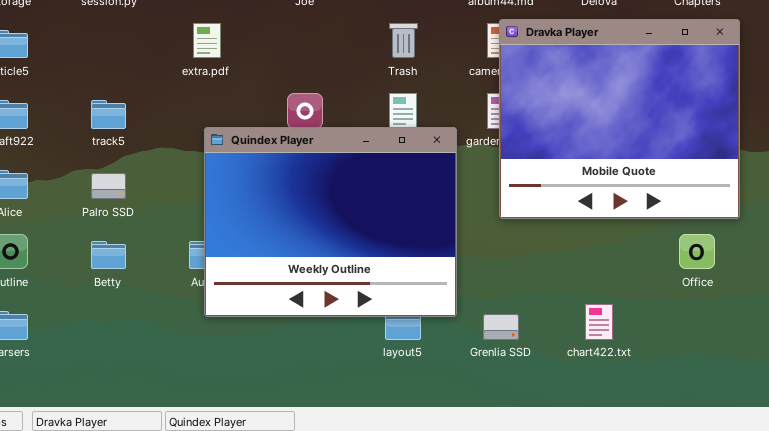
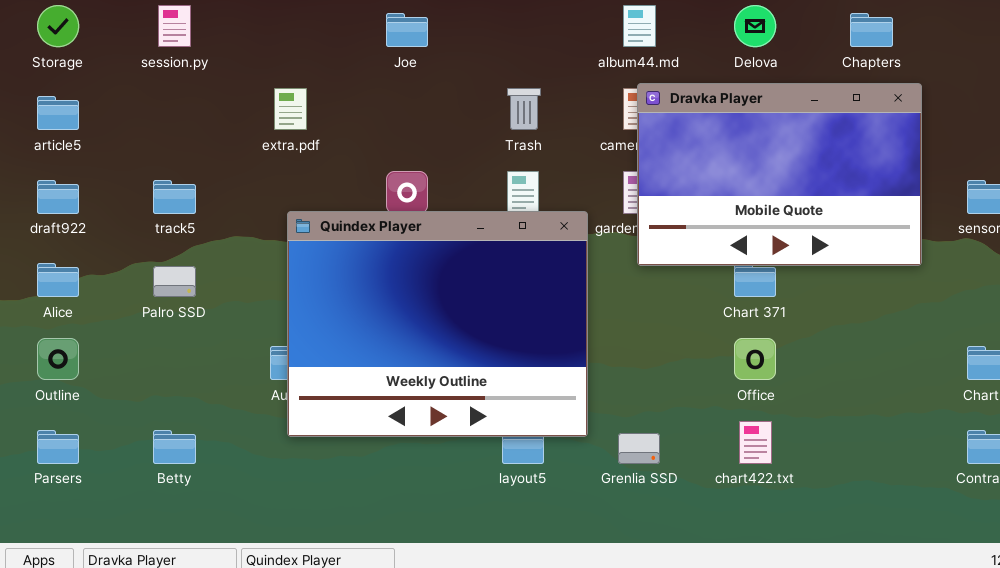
Dravka Player: [499,19,740,219] -> [637,83,922,266], resized
Office: [679,234,715,269] -> [734,338,776,380], moved
Betty: [91,241,126,269] -> [153,430,196,464], moved

